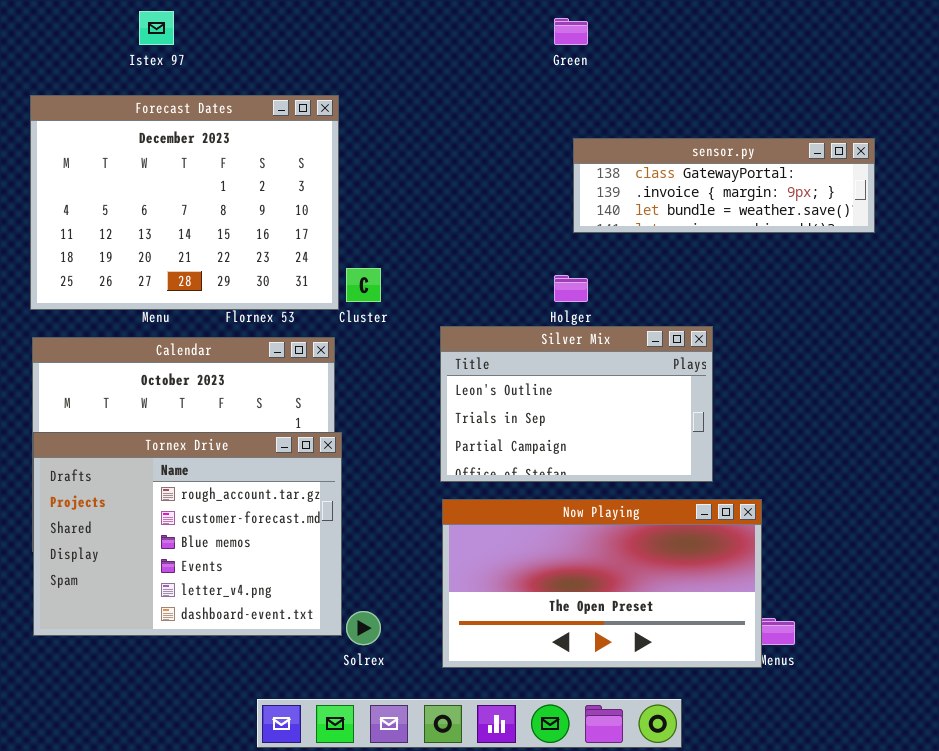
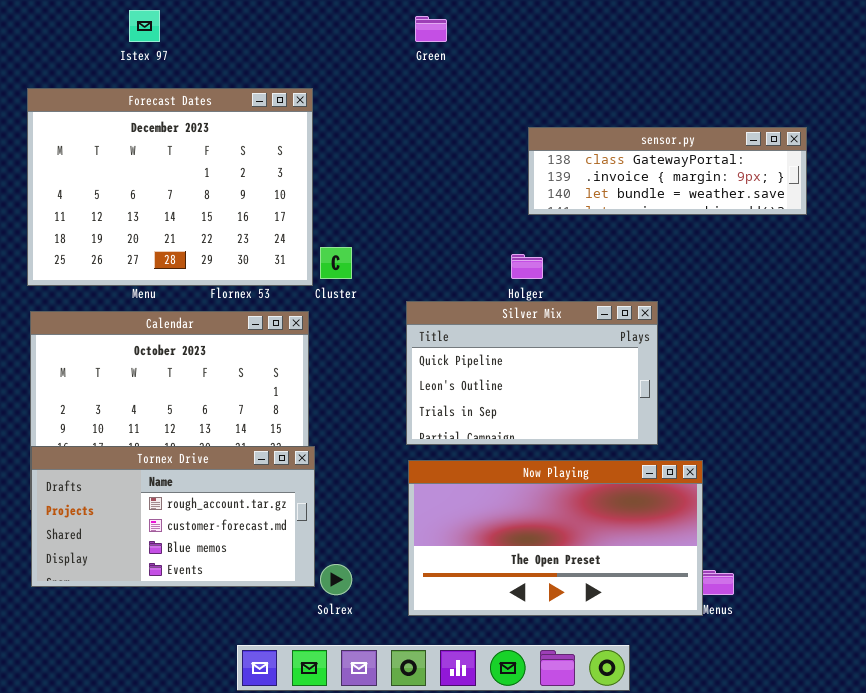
Green: [554,18,588,45] -> [415,16,447,42], moved
Silver Mix: [440,326,713,482] -> [406,301,658,445], scrolled up 1 row
Tornex Drive: [33,432,342,636] -> [31,446,315,587], resized

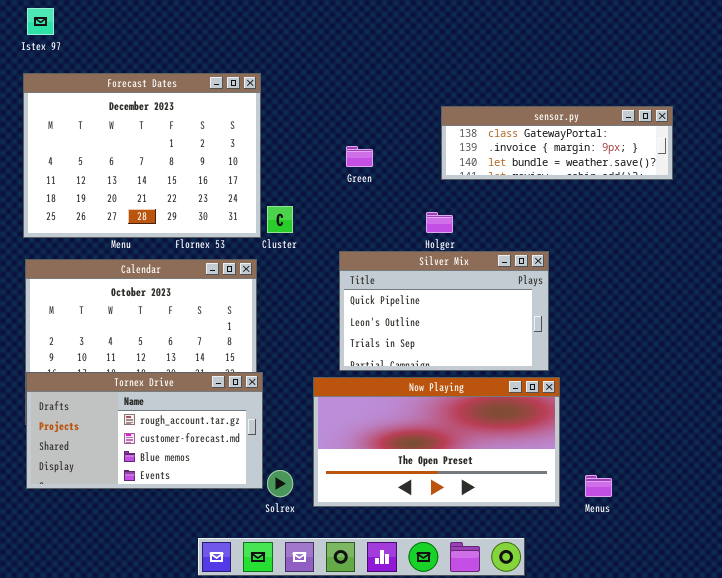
Istex 97: [129,10,160,42] -> [27,8,54,35], moved
Green: [415,16,447,42] -> [346,146,373,167], moved
Now Playing: [408,460,703,616] -> [313,377,560,507], moved

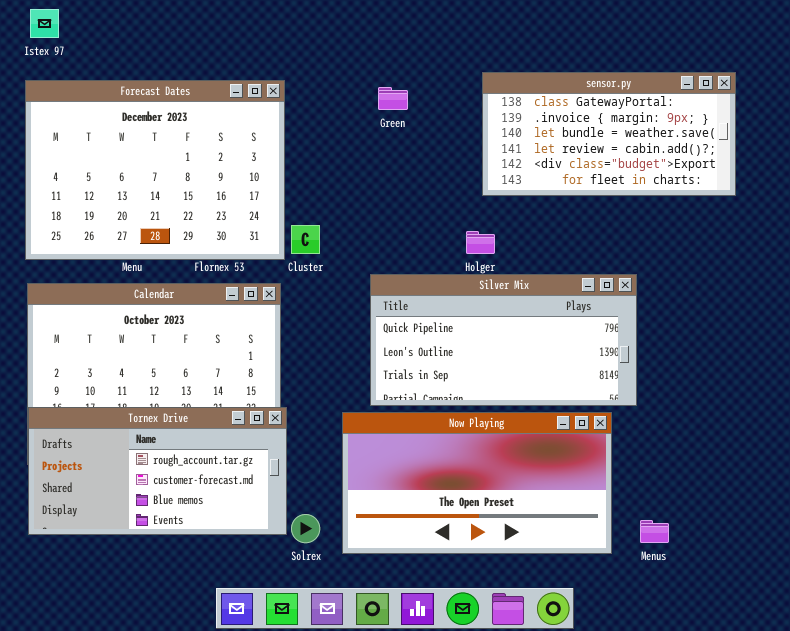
sensor.py: [441,106,673,180] -> [482,72,736,196], resized
Green: [346,146,373,167] -> [378,87,408,110], moved
Silver Mix: [339,251,549,371] -> [370,274,637,406], resized

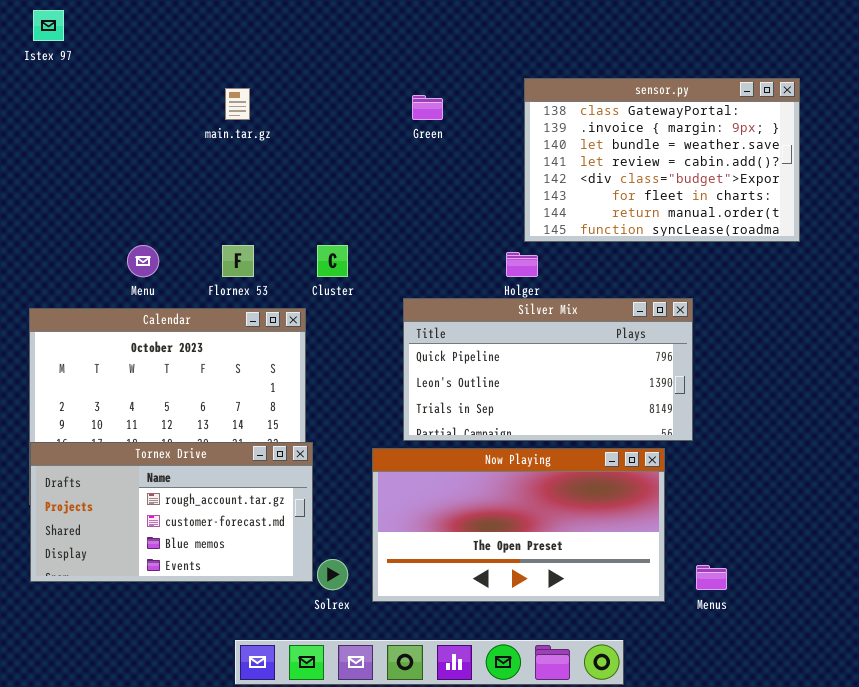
sensor.py: [482,72,736,196] -> [524,78,800,242], resized
Forecast Dates: [25,80,285,260] -> none, closed

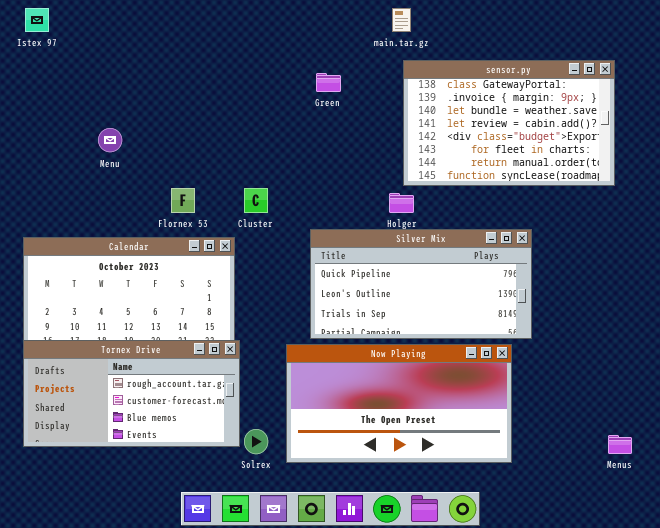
main.tar.gz: [225,88,250,120] -> [392,8,411,32], moved
Menu: [127,245,159,277] -> [98,128,122,152], moved
Menus: [696,565,727,590] -> [608,435,632,454], moved

